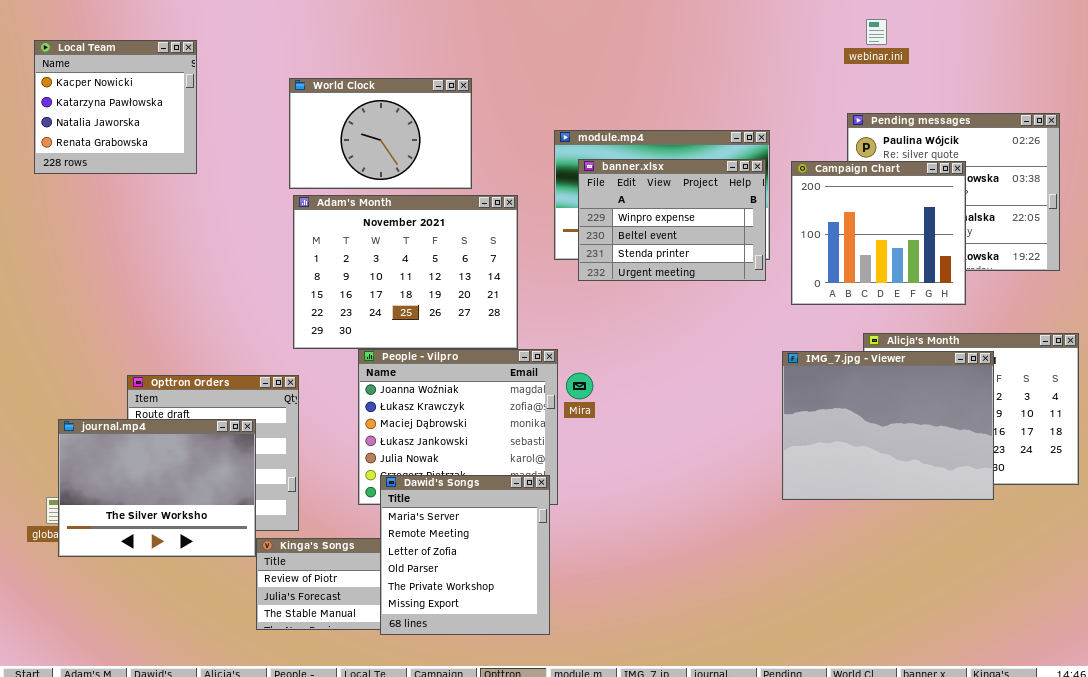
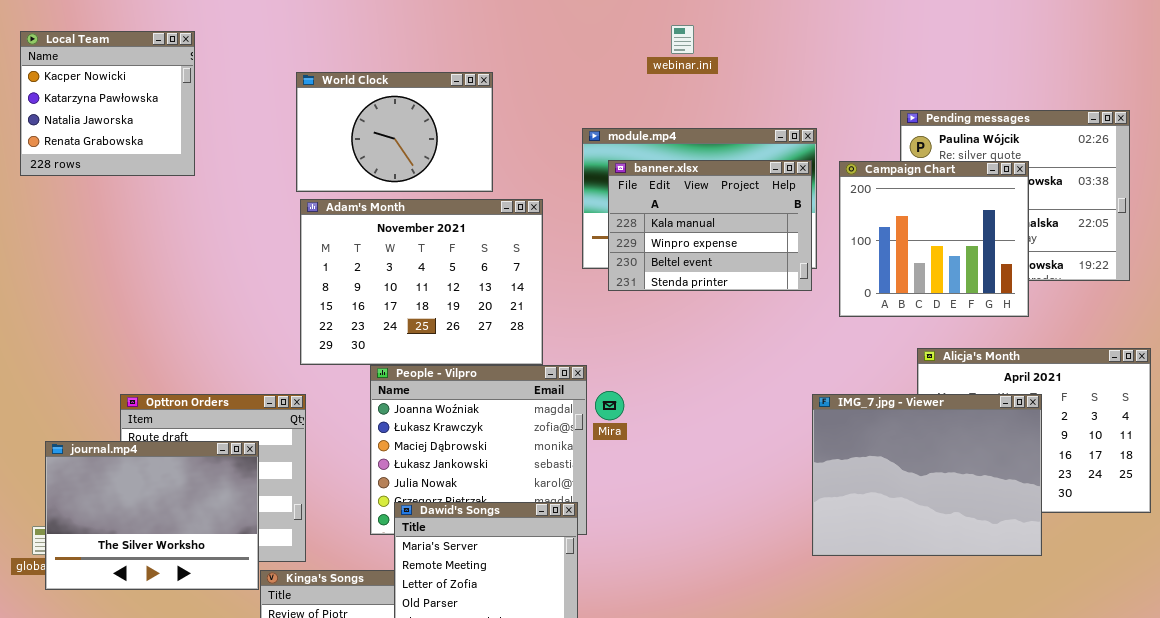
webinar.ini: [866,19,887,45] -> [671,25,694,54], moved
banner.xlsx: [578,159,766,281] -> [608,160,812,291], scrolled up 1 row
IMG_7.jpg - Viewer: [782,351,994,500] -> [812,394,1042,556], moved

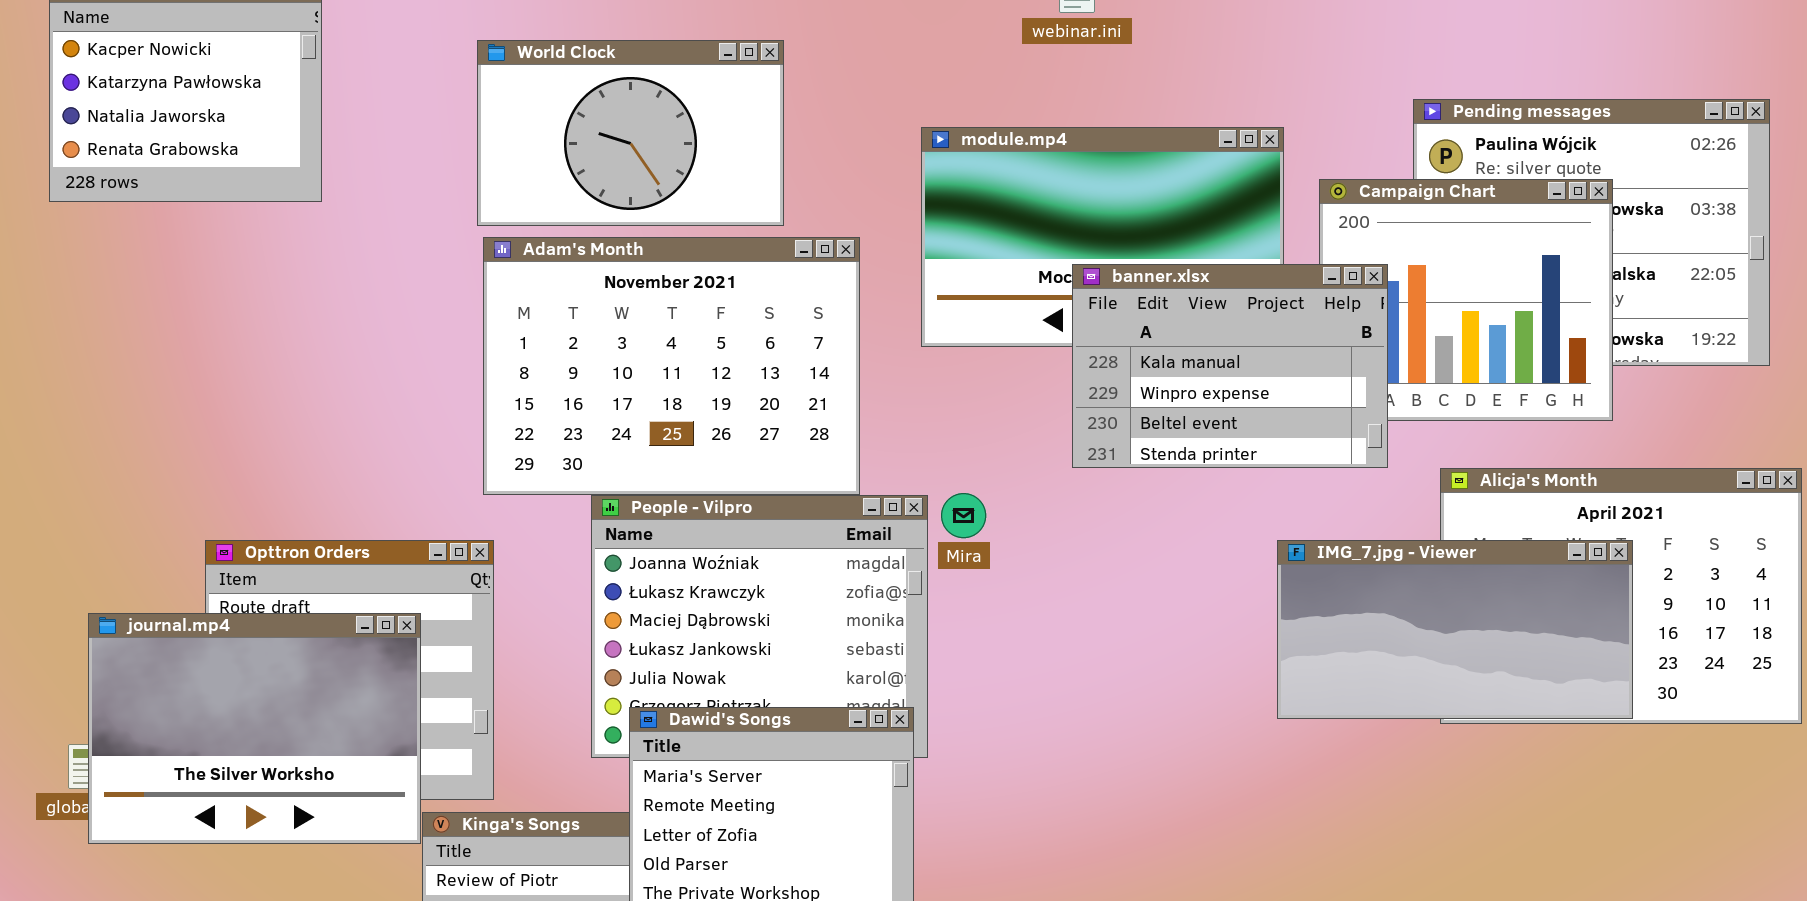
banner.xlsx: [608,160,812,291] -> [1072,264,1388,468], moved
Mira: [595,391,624,420] -> [941,493,986,538], moved
IMG_7.jpg - Viewer: [812,394,1042,556] -> [1277,540,1633,719], resized

